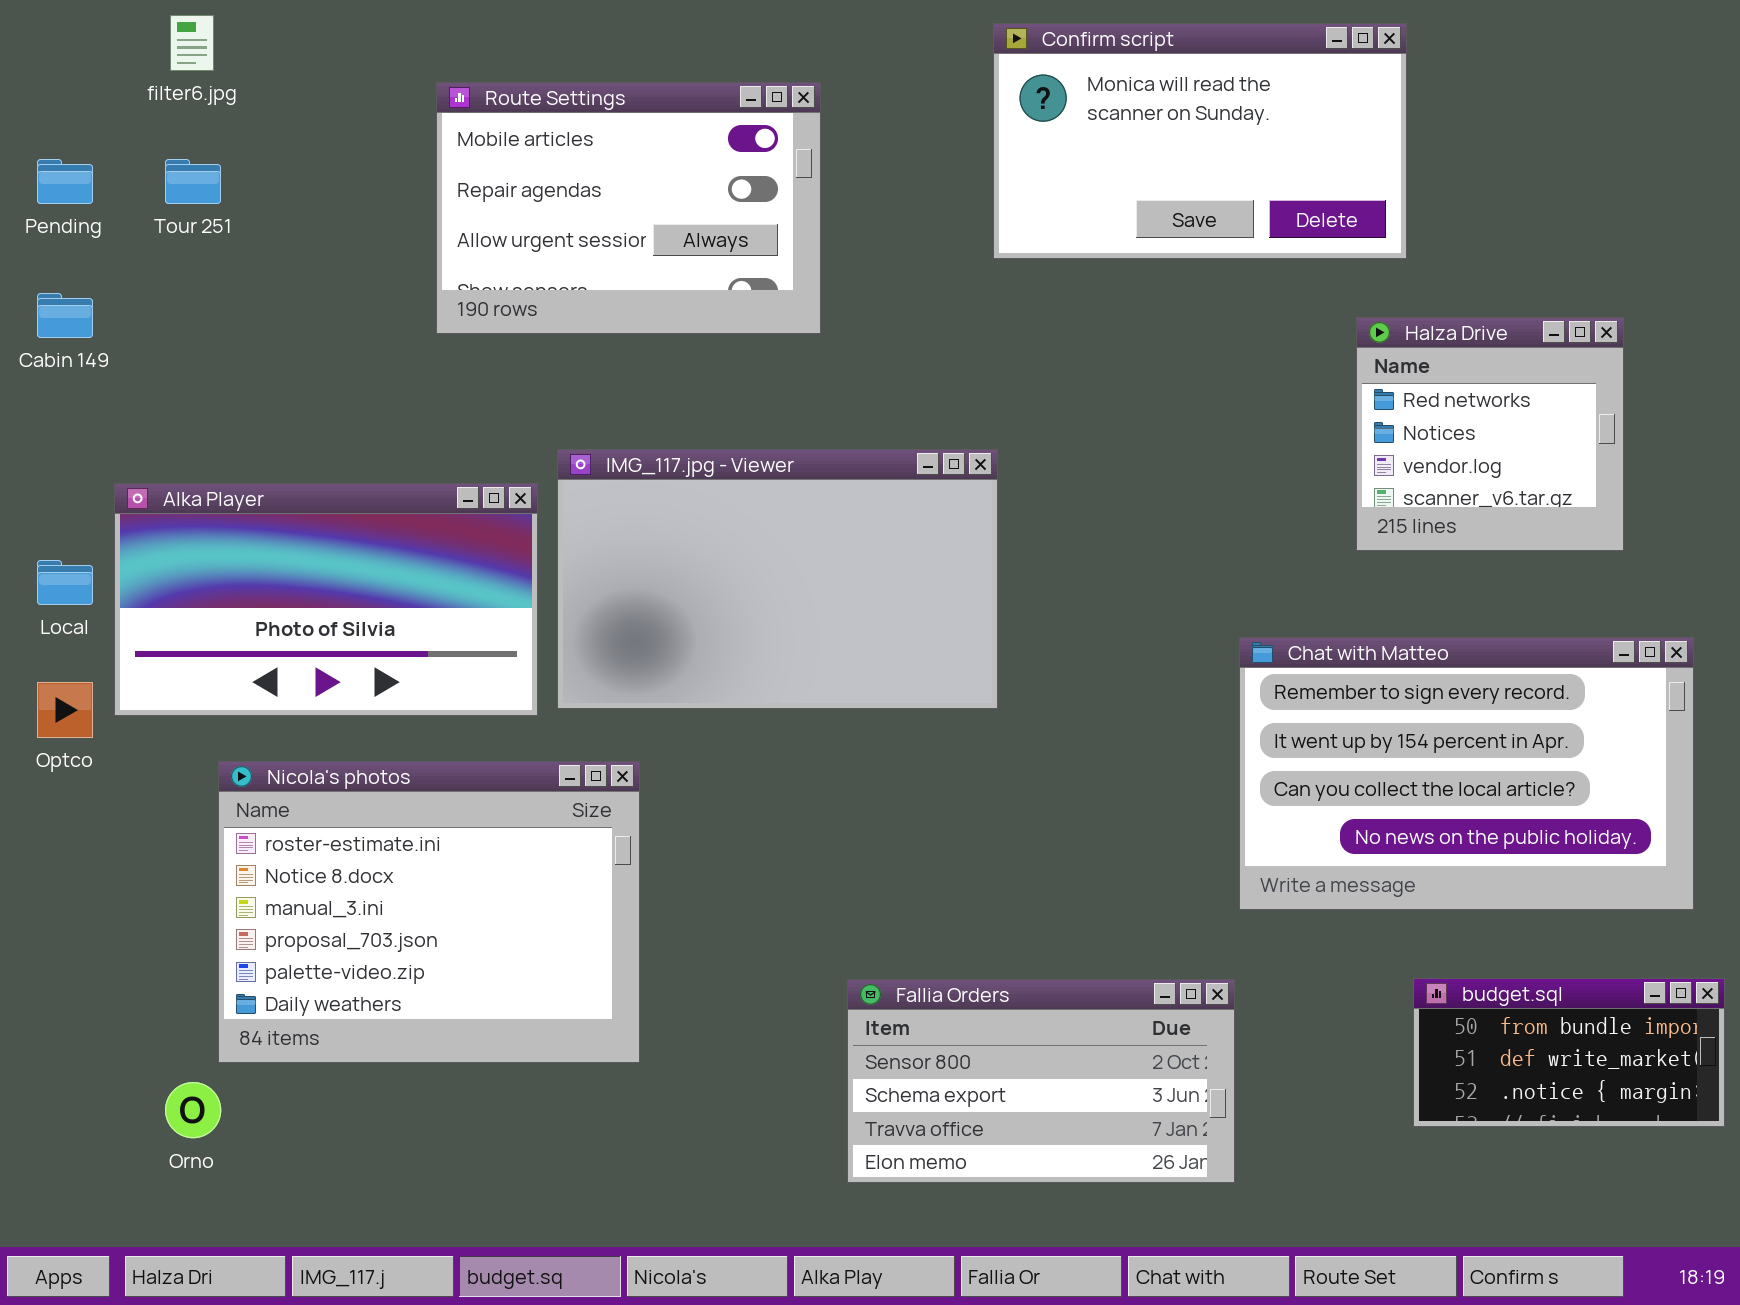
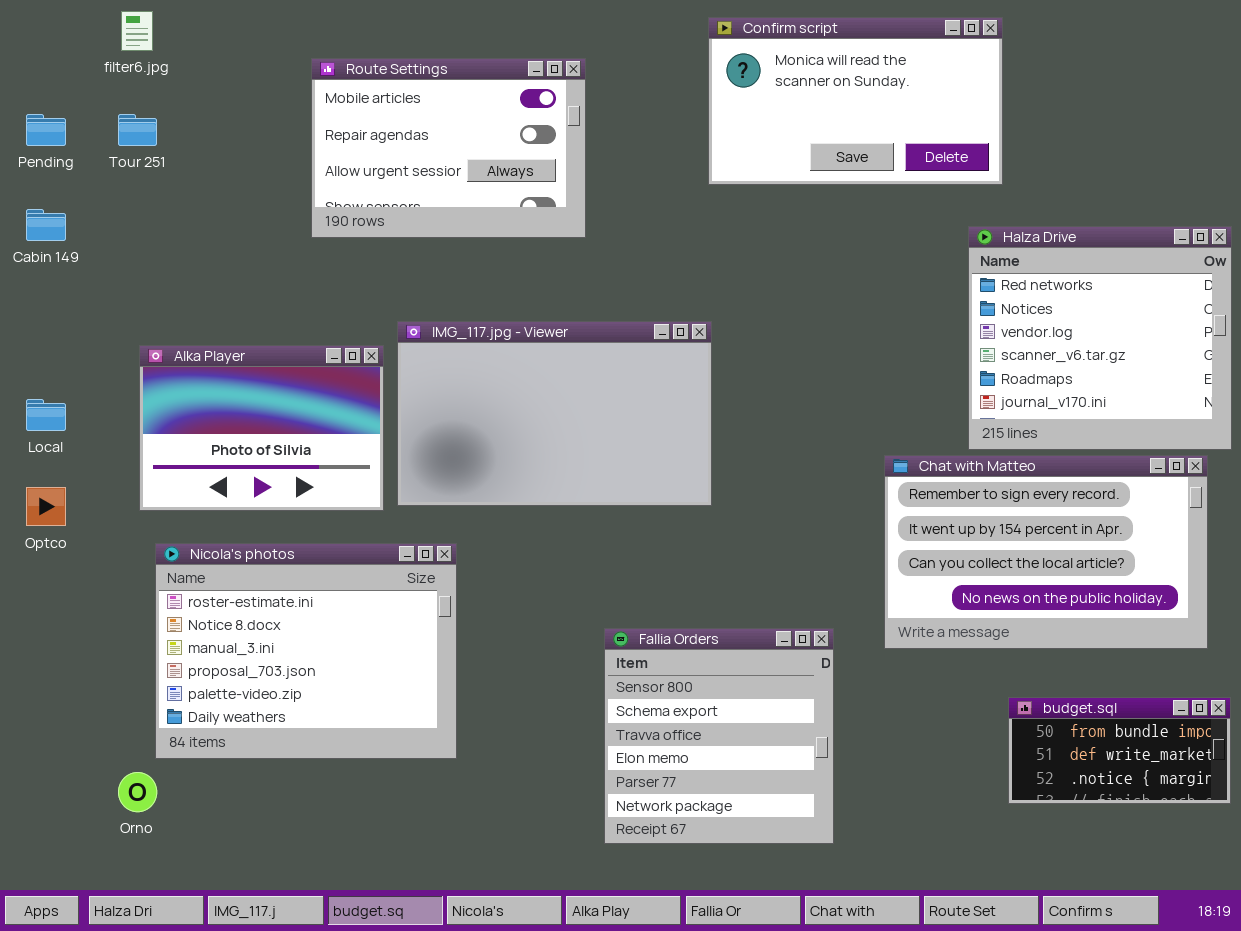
Halza Drive: [1356,317,1624,551] -> [968,226,1232,450], resized
Alka Player: [114,483,538,716] -> [139,345,384,511], resized
Fallia Orders: [847,979,1235,1183] -> [604,628,834,844], resized

